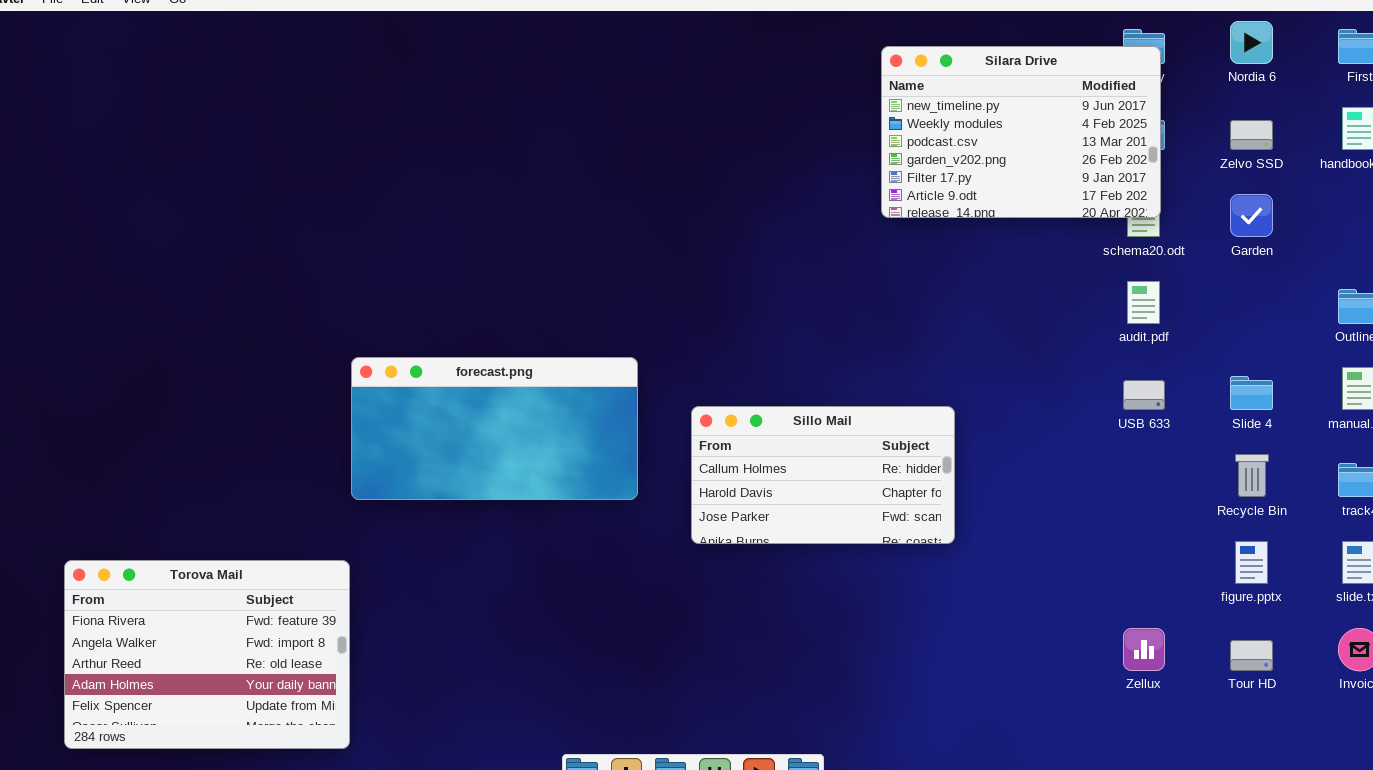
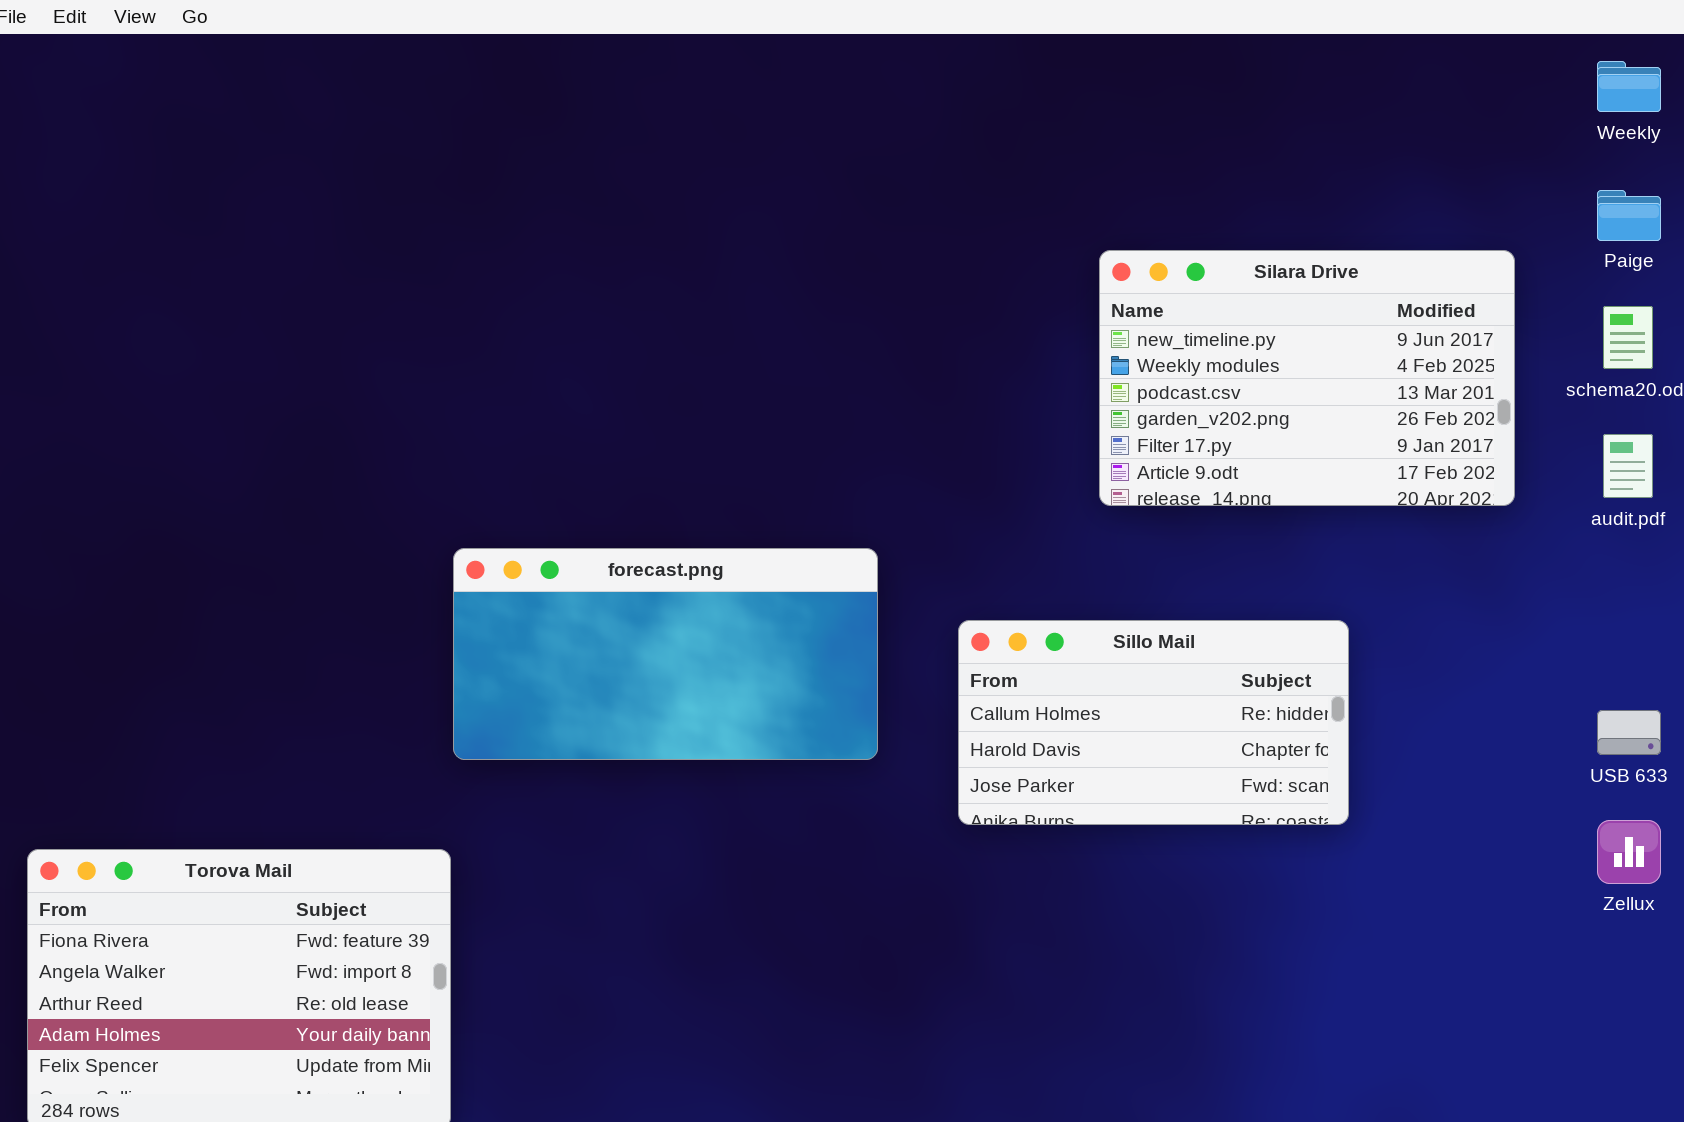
Silara Drive: [881,46,1161,218] -> [1099,250,1515,506], moved
USB 633: [1123,380,1165,410] -> [1597,710,1661,755], moved
Zellux: [1123,628,1165,671] -> [1597,820,1661,884], moved

